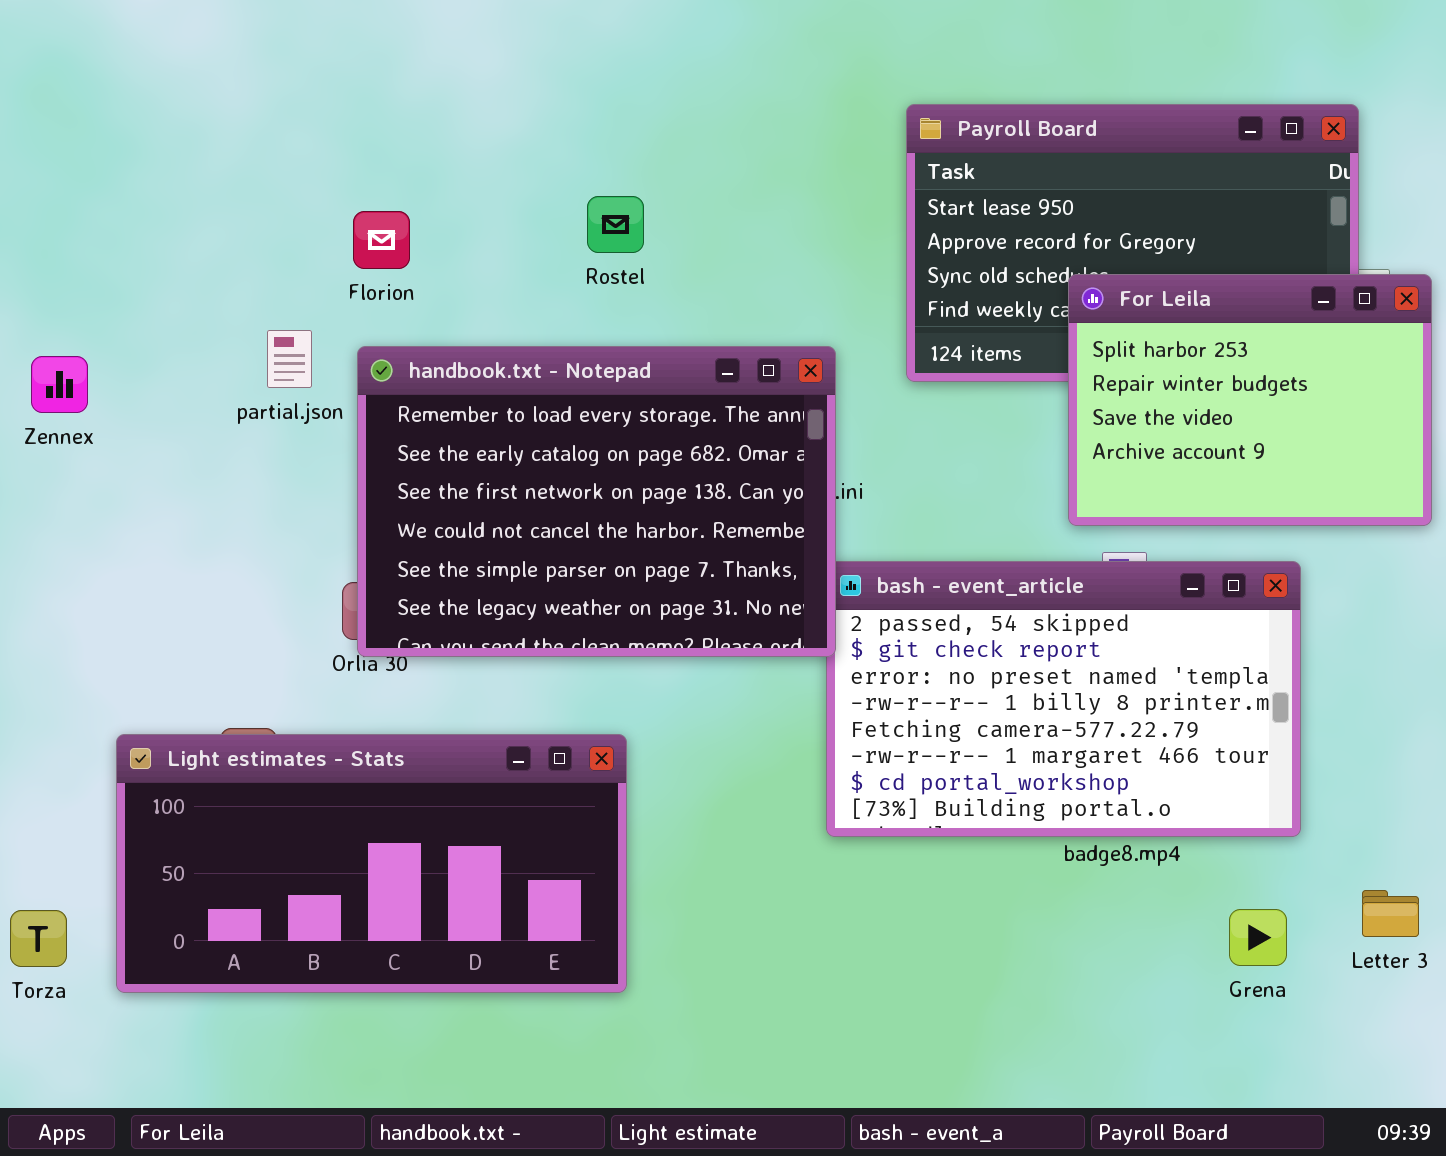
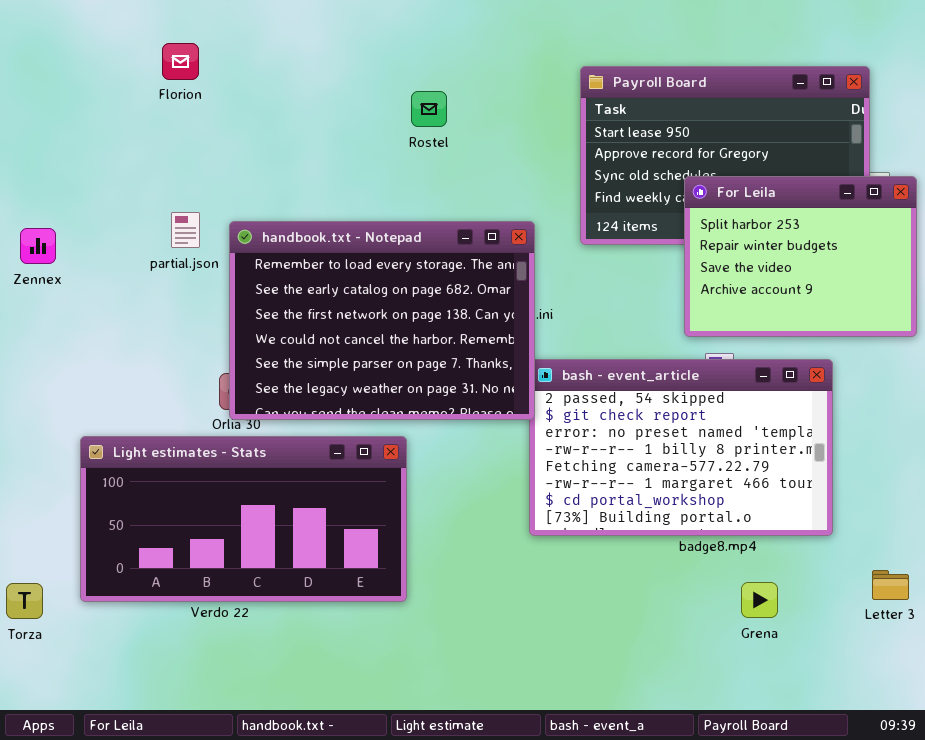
Rostel: [587,196,644,253] -> [411,91,447,127], moved
Florion: [353,211,410,269] -> [162,43,199,80], moved
Light estimates - Stats: [116,734,627,993] -> [80,436,407,602], moved
Grena: [1229,909,1287,966] -> [741,582,778,618], moved

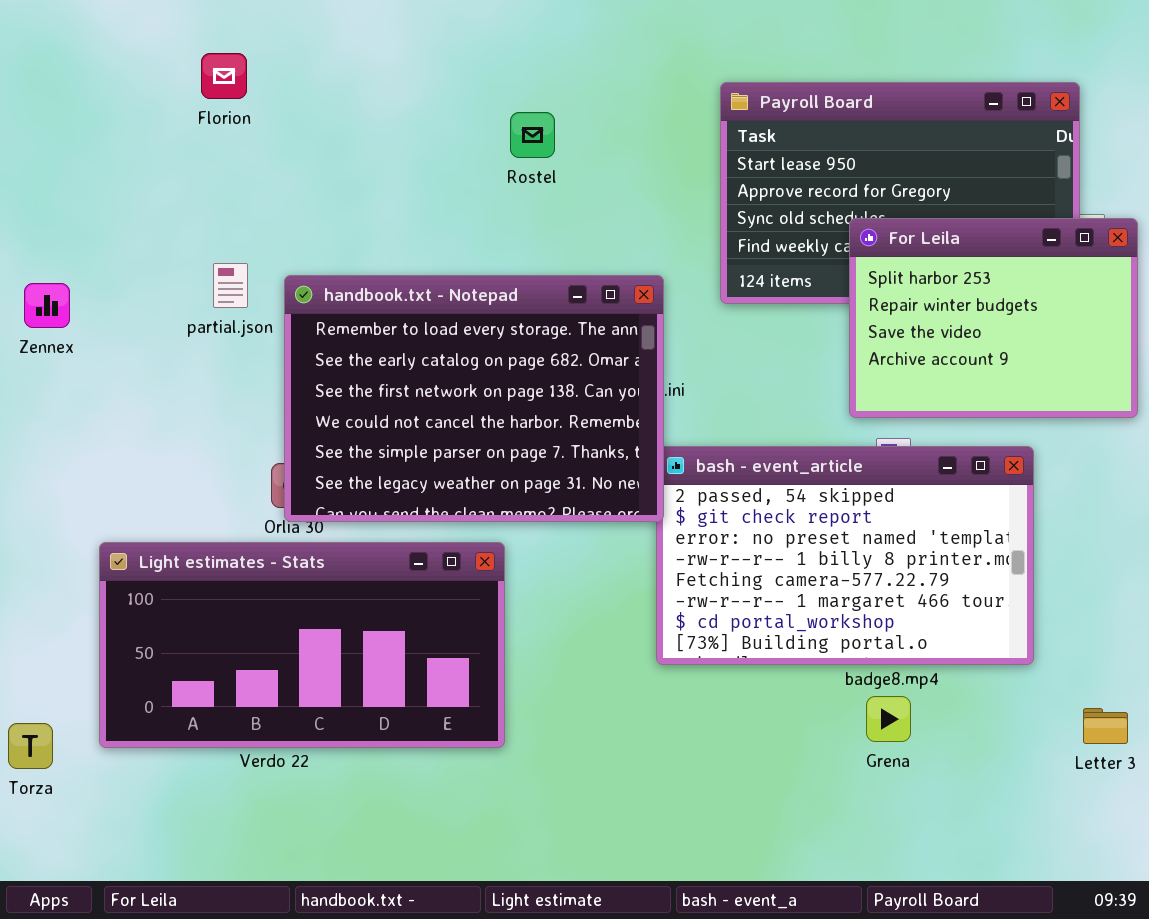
Grena: [741,582,778,618] -> [866,696,911,742], moved

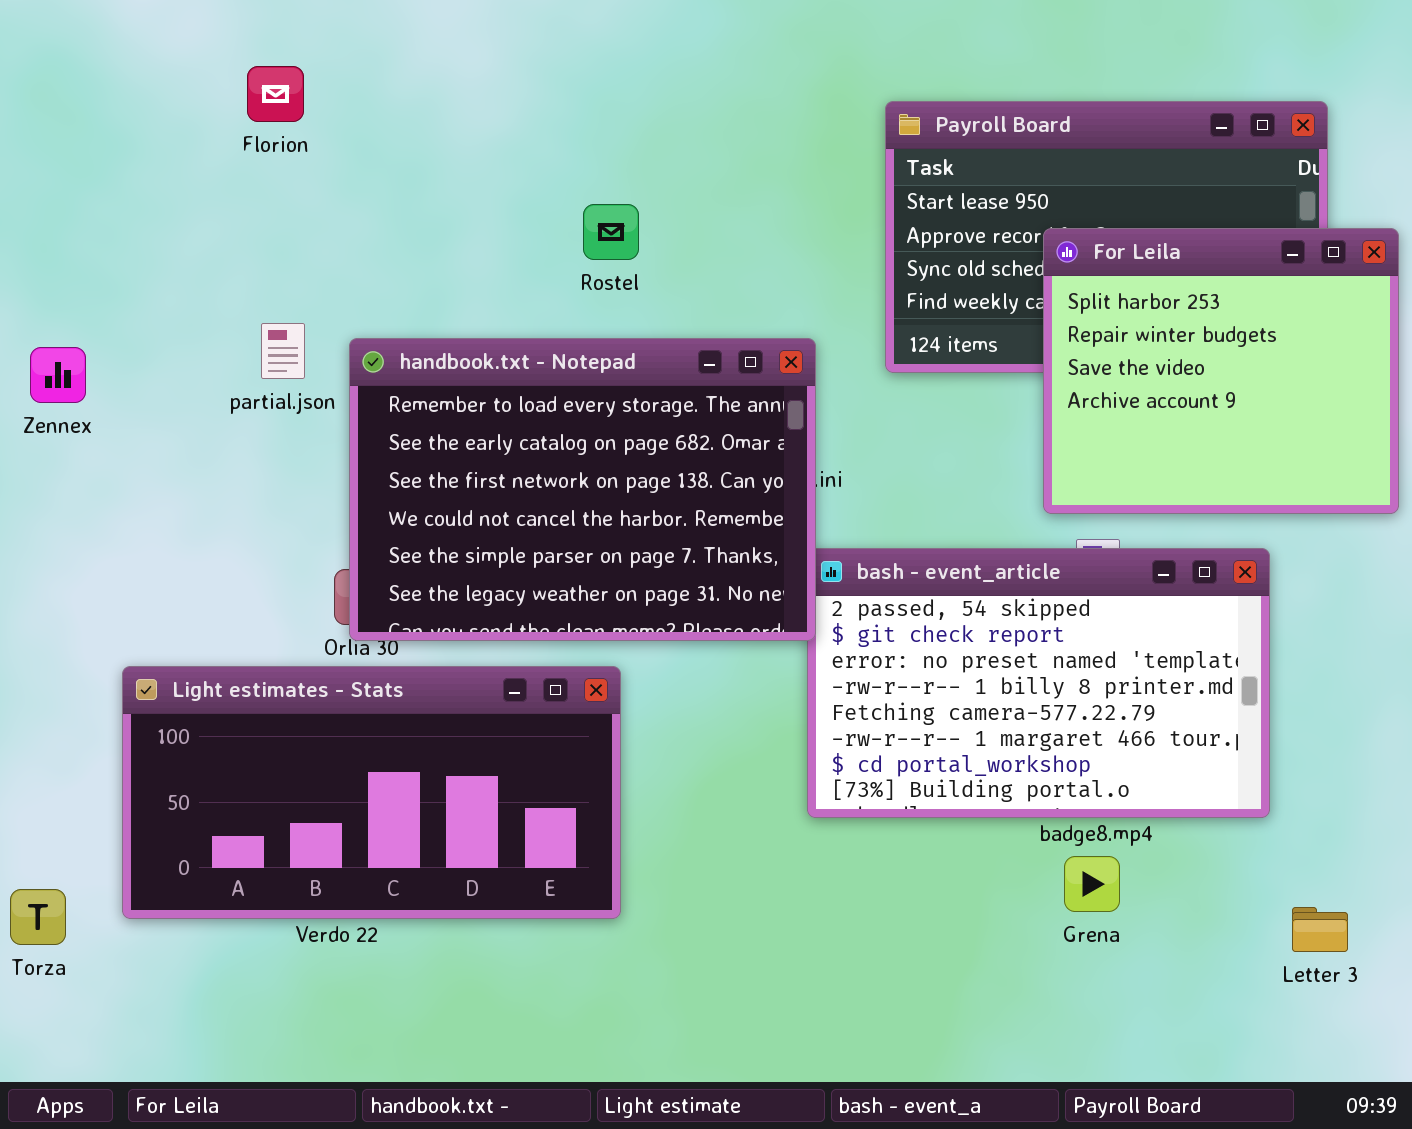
Rostel: [510,112,555,158] -> [583,204,639,260], moved
For Leila: [849,218,1138,418] -> [1043,228,1399,514], resized
Letter 3: [1083,708,1128,744] -> [1292,907,1348,952], moved

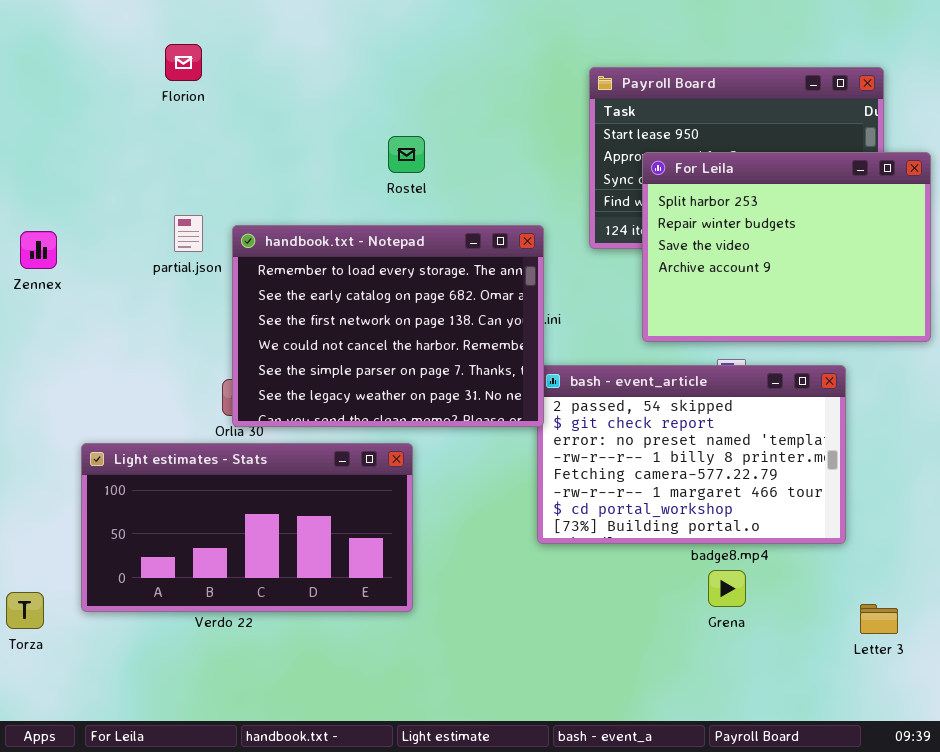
For Leila: [1043,228,1399,514] -> [642,152,931,342], resized

